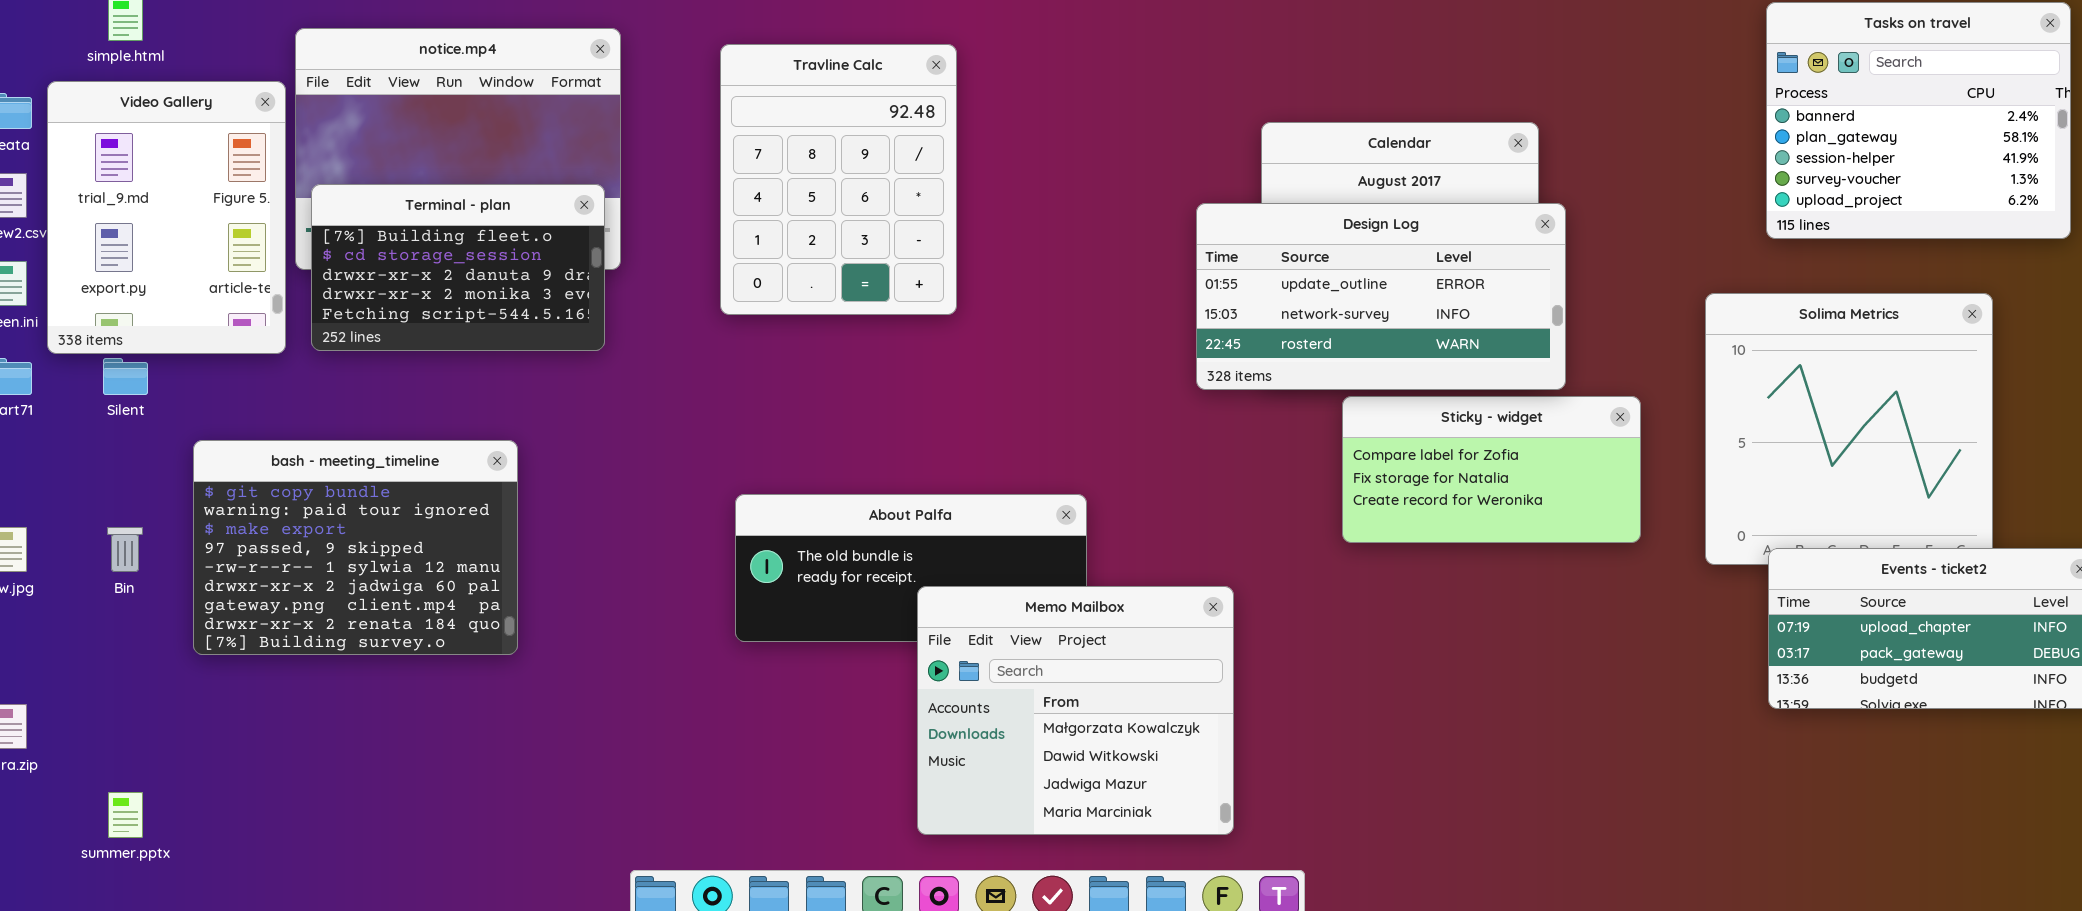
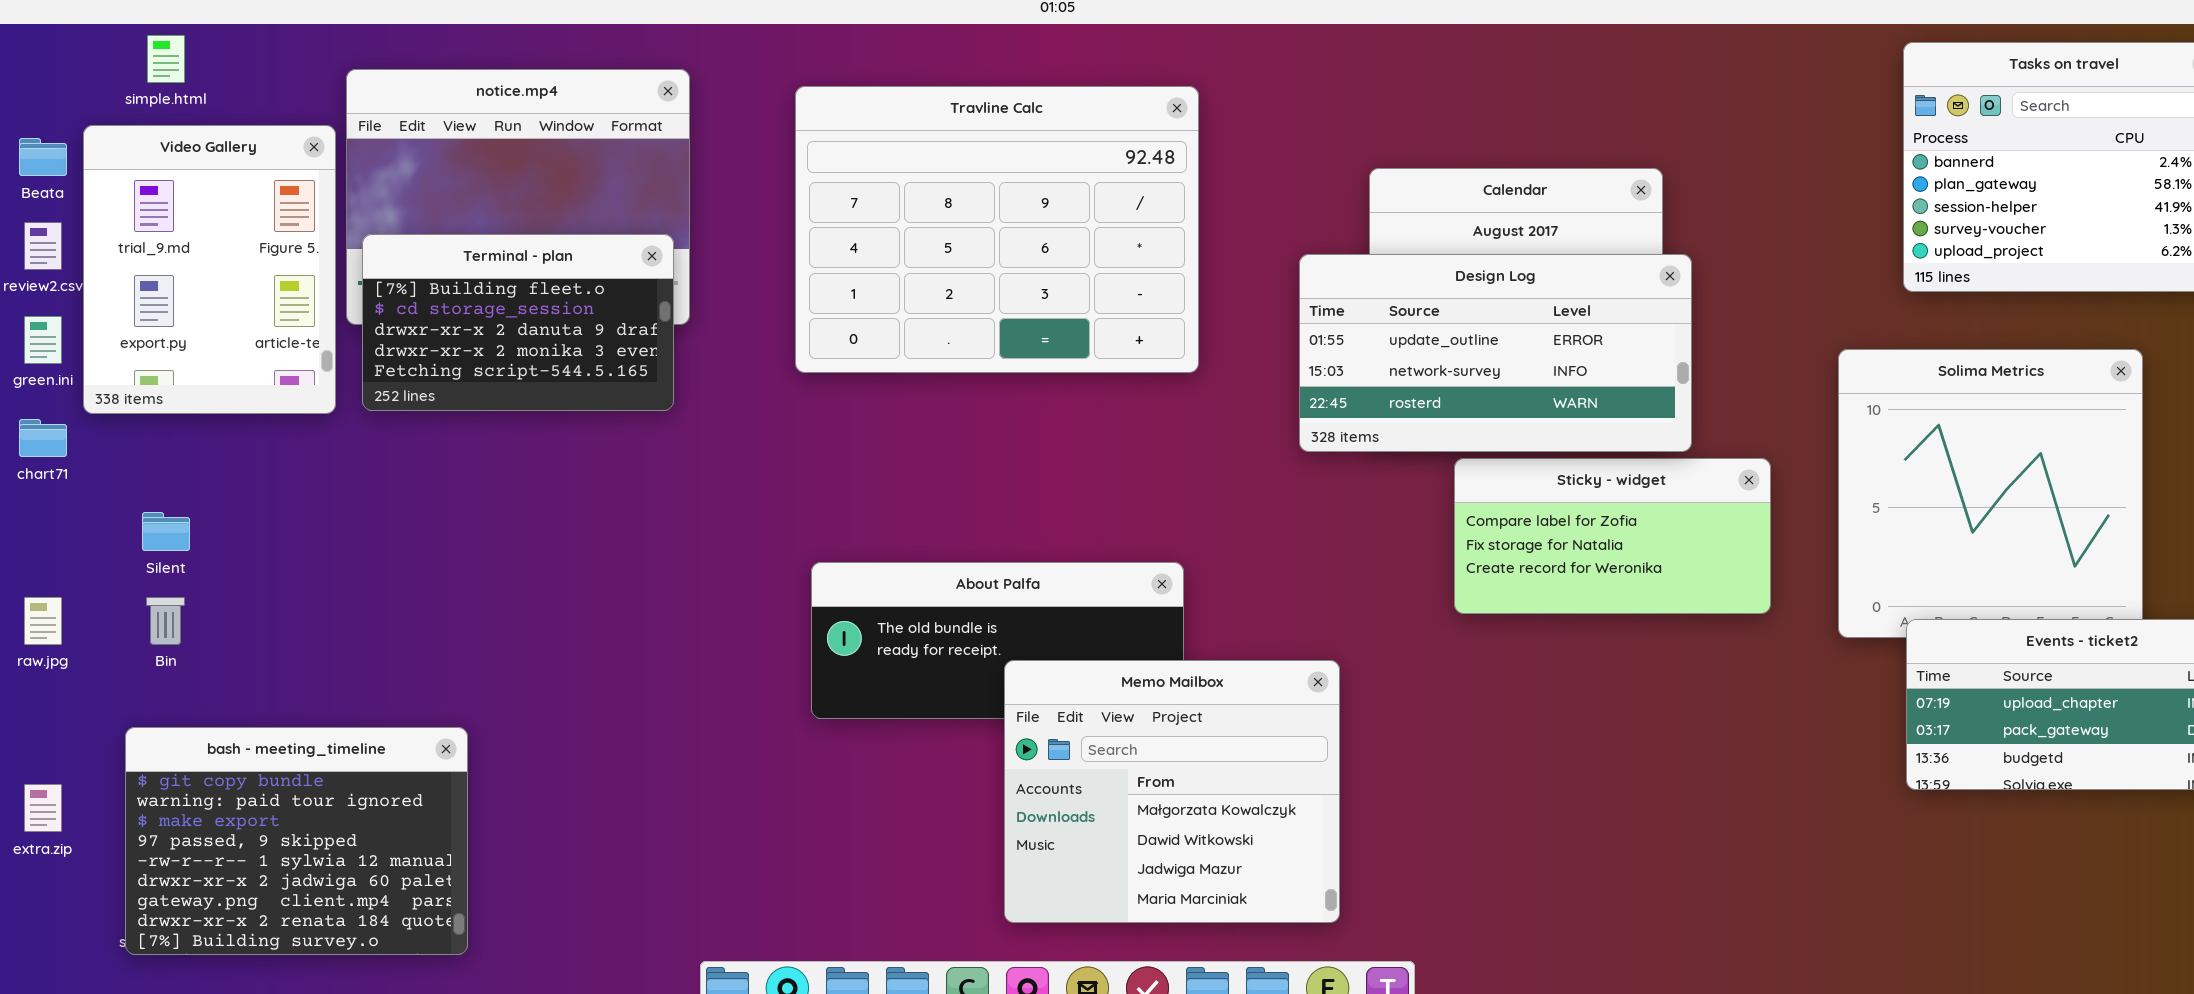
Travline Calc: [720,44,957,315] -> [795,86,1199,373], resized
Silent: [103,358,148,395] -> [142,512,190,551], moved
bash - meeting_timeline: [193,440,518,655] -> [125,727,468,955], moved

